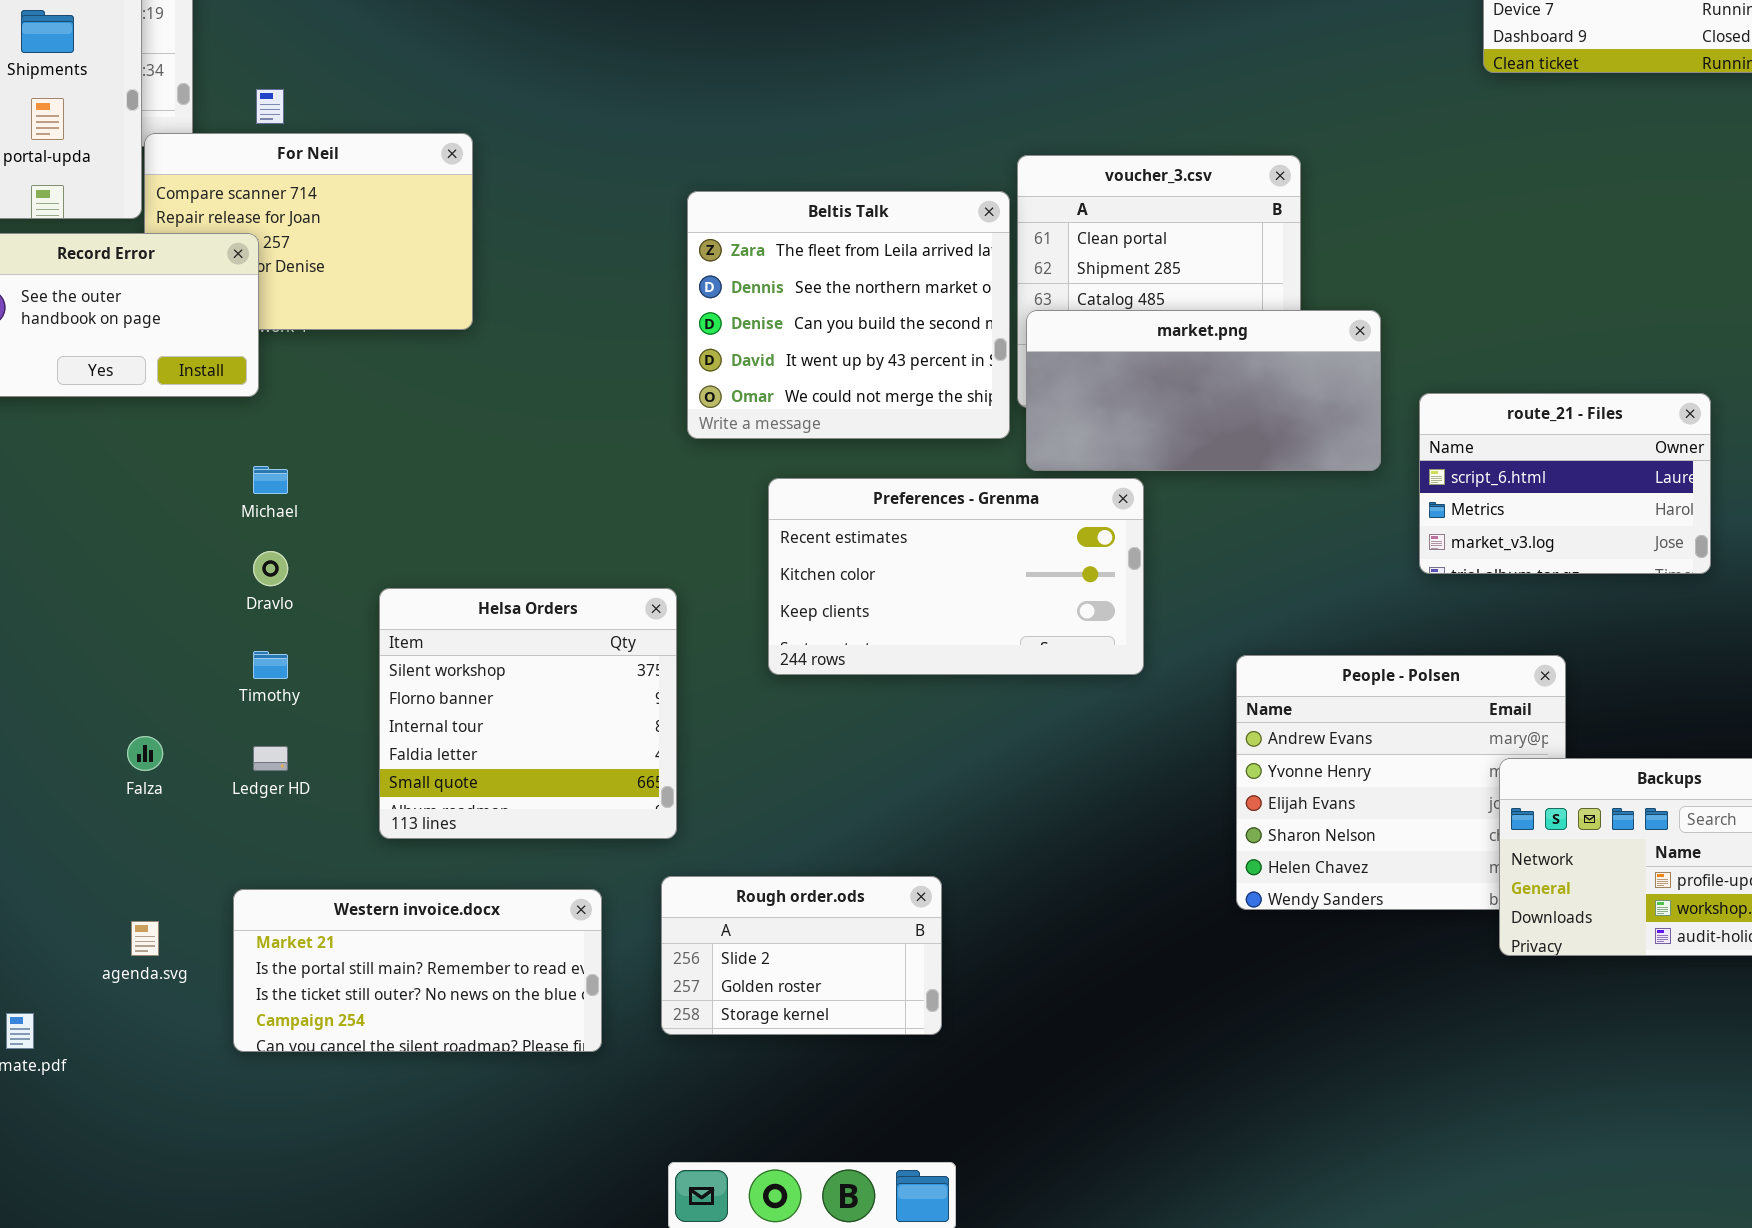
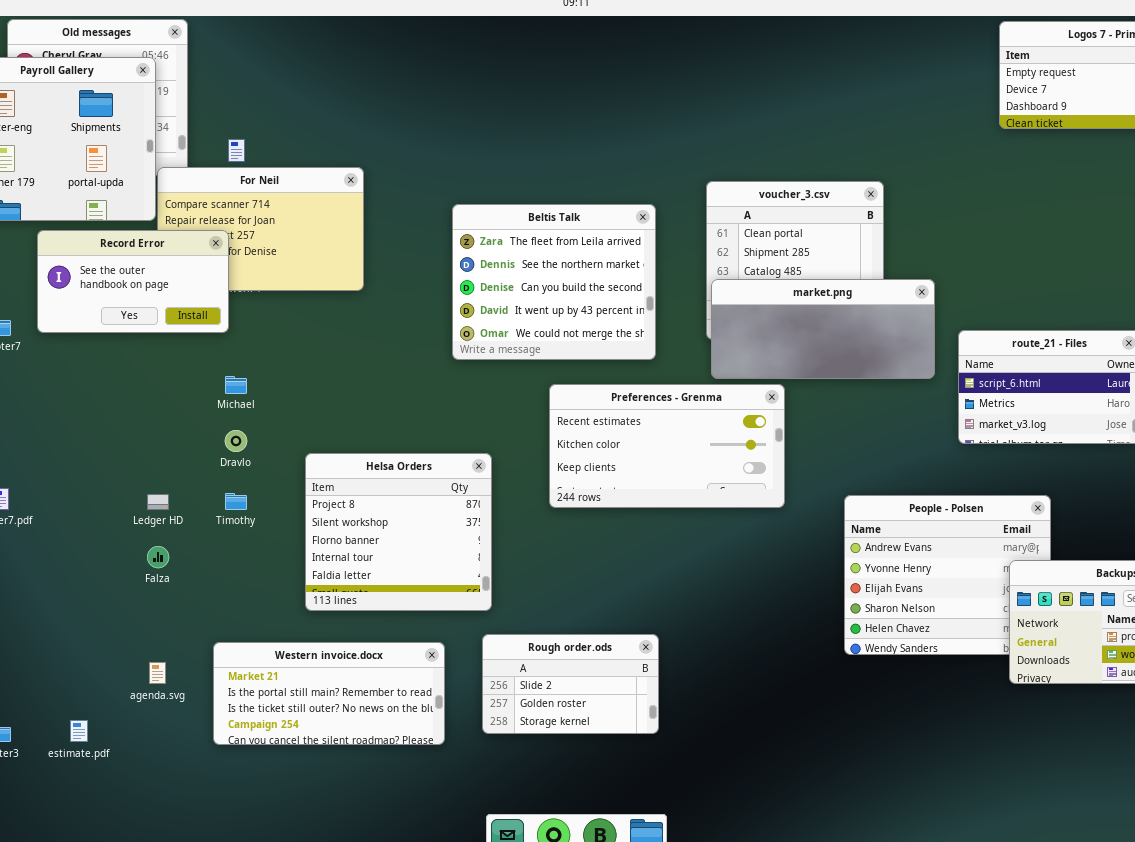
Beltis Talk: [687,191,1010,439] -> [452,204,656,360], moved
Helsa Orders: [379,588,677,839] -> [305,453,492,611], scrolled up 1 row
Ledger HD: [253,746,288,771] -> [147,494,169,510], moved

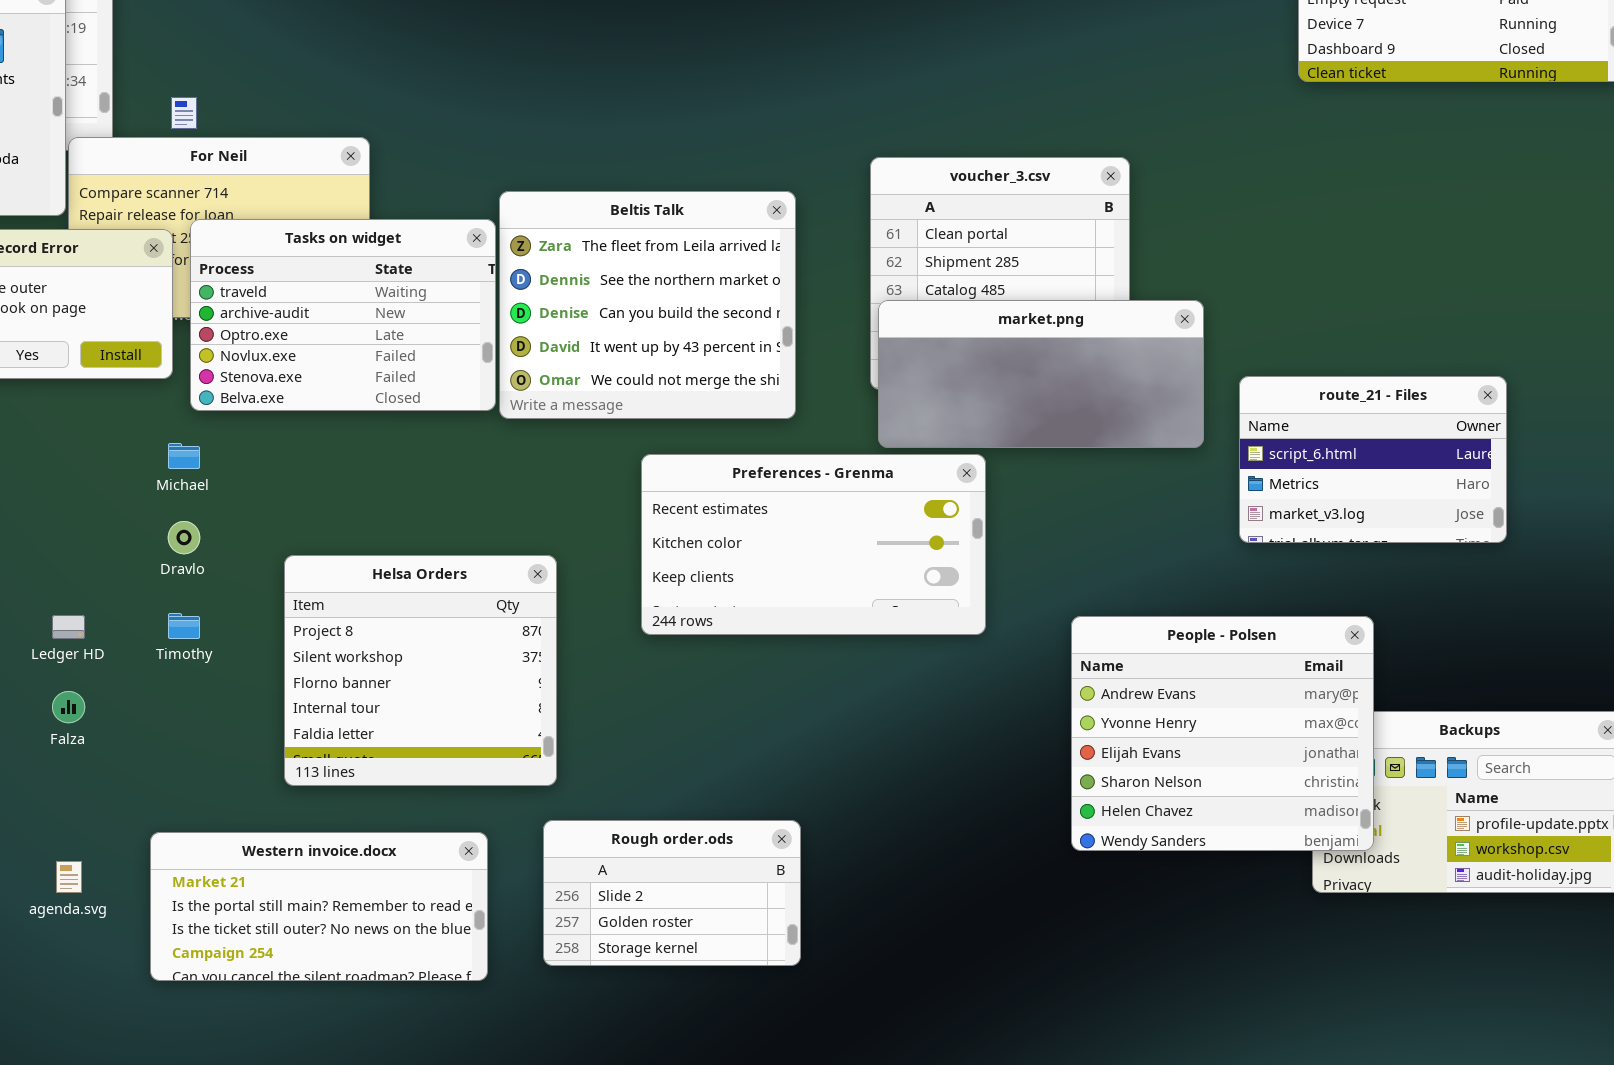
Tasks on widget: none -> [190,219,496,411], opened
People - Polsen: [844,495,1051,655] -> [1071,616,1374,851], raised

